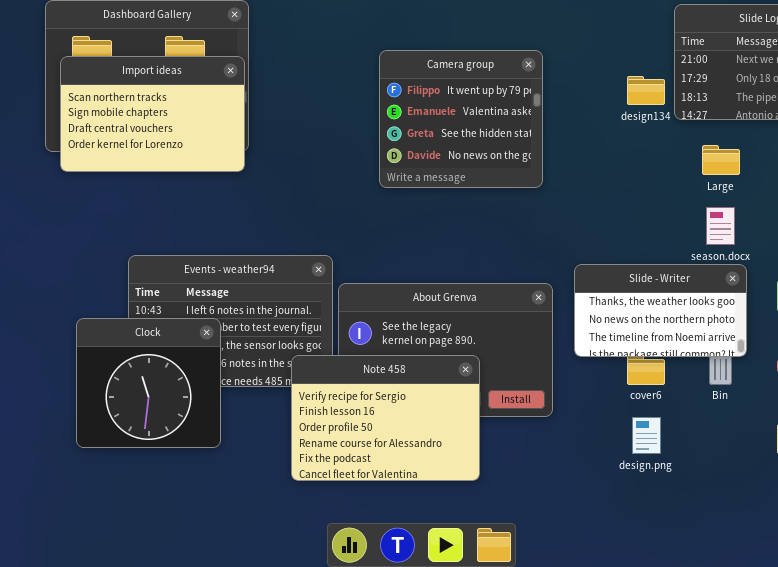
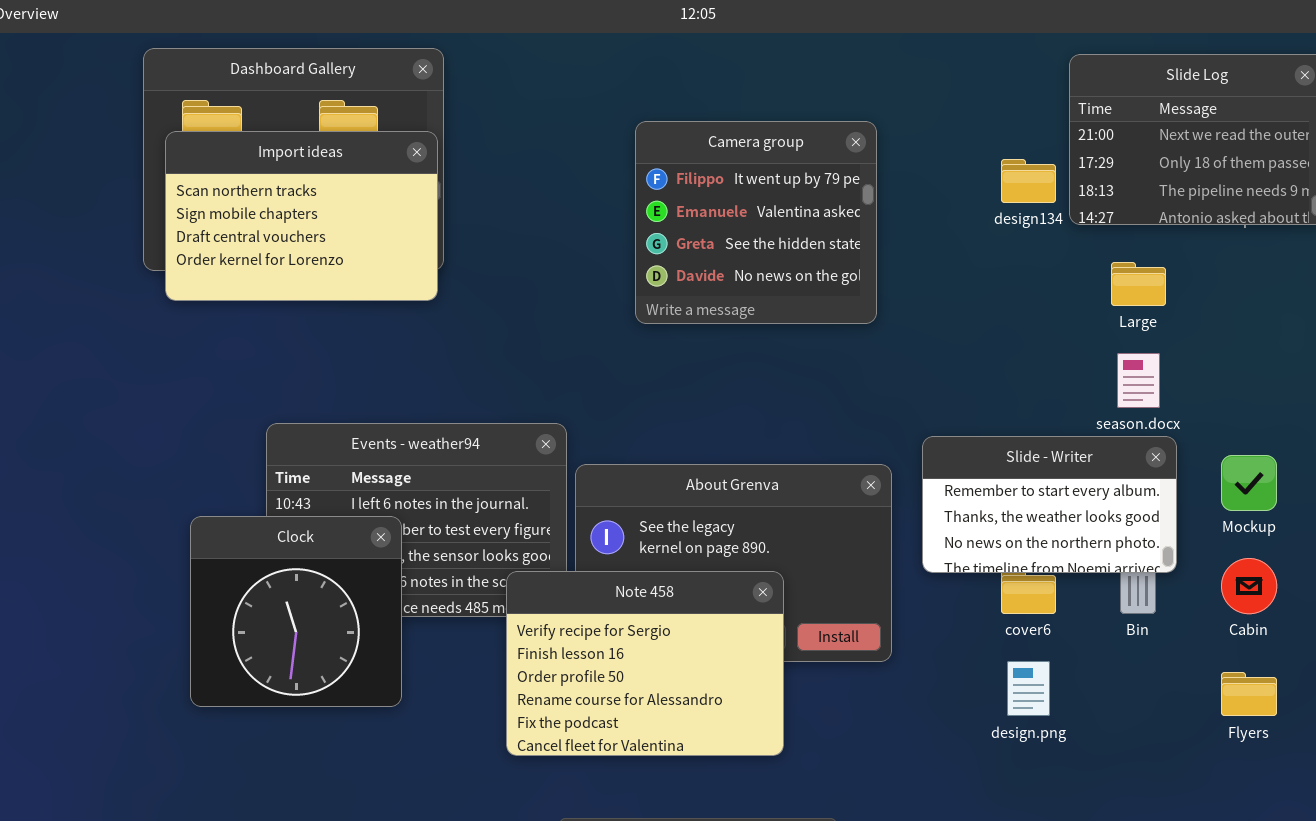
Slide - Writer: [574,264,747,357] -> [922,436,1177,573], scrolled up 1 row

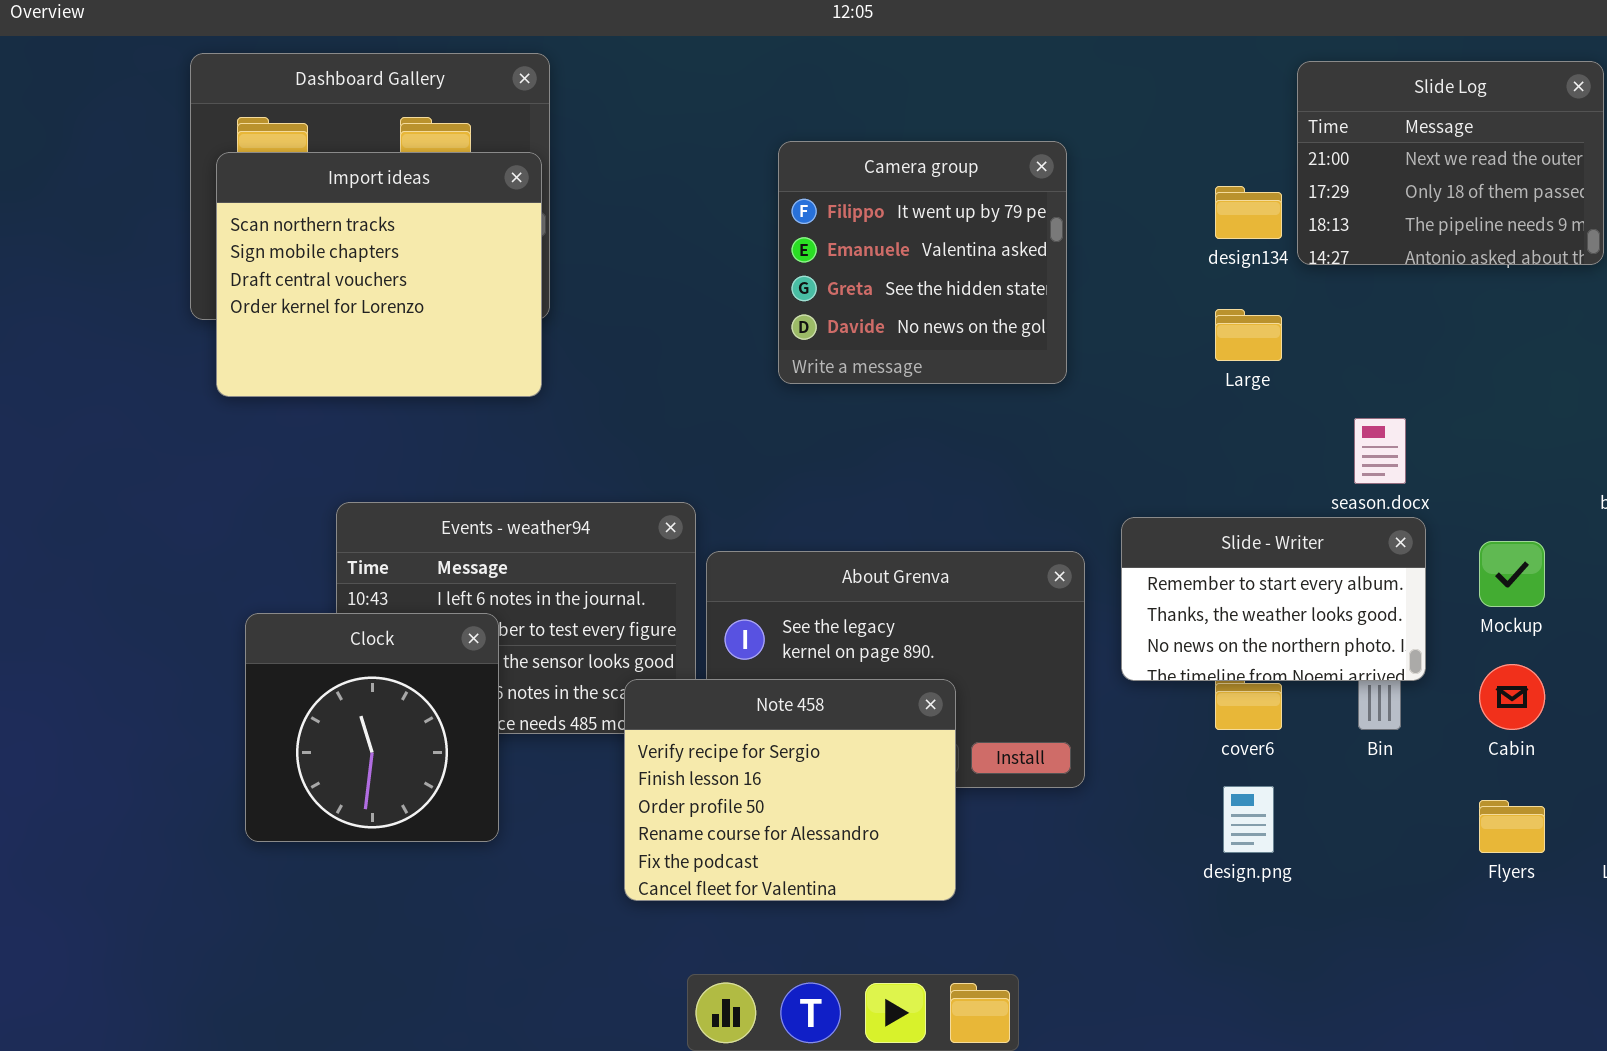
Import ideas: [165,131,438,301] -> [216,152,542,397], resized
Large: [1111,262,1166,306] -> [1215,309,1282,361], moved

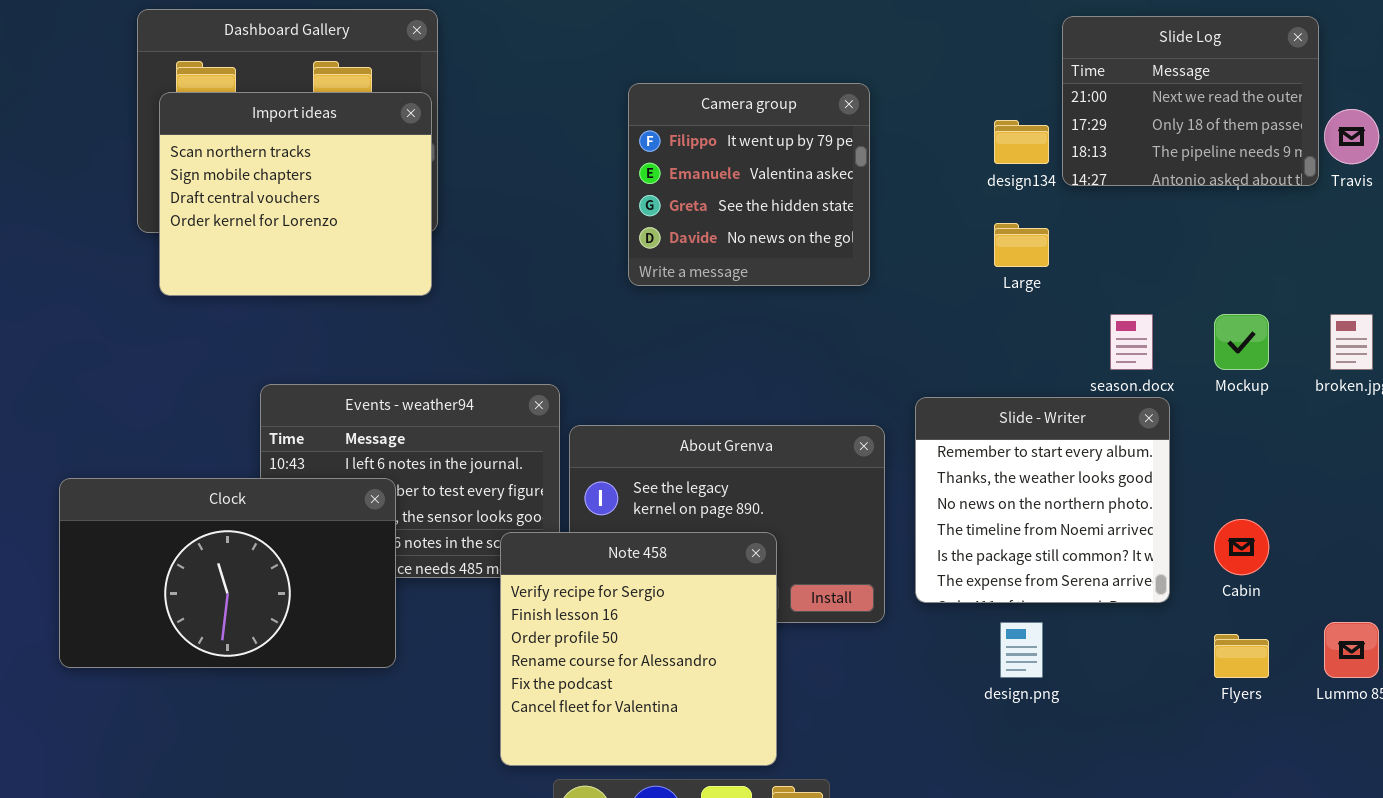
Slide - Writer: [1121,517,1426,681] -> [915,397,1170,603], resized
Mockup: [1479,541,1545,607] -> [1214,314,1269,370], moved
Clock: [245,613,499,842] -> [59,478,396,668], resized
Note 458: [624,679,956,901] -> [500,532,777,766], resized

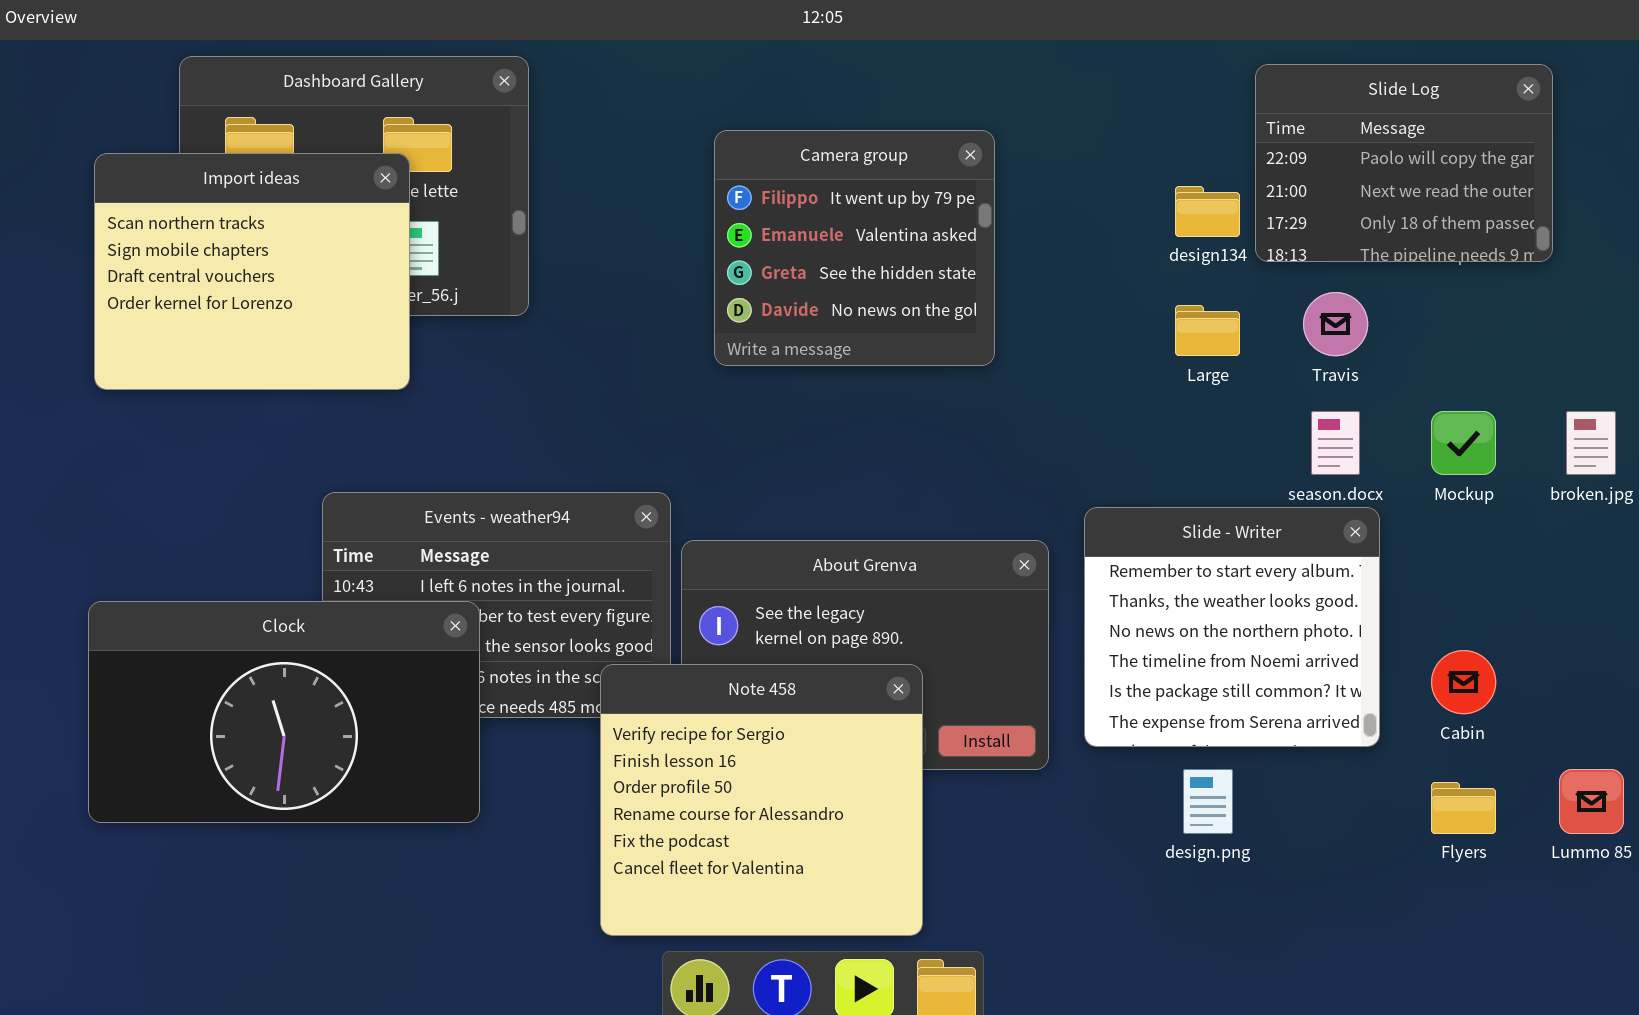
Slide Log: [1062,16,1319,186] -> [1255,64,1553,262], scrolled up 1 row
Camera group: [628,83,870,286] -> [714,130,995,366], moved
Import ideas: [159,92,432,296] -> [94,153,410,390], moved
Travis: [1324,109,1379,164] -> [1303,292,1368,356], moved

